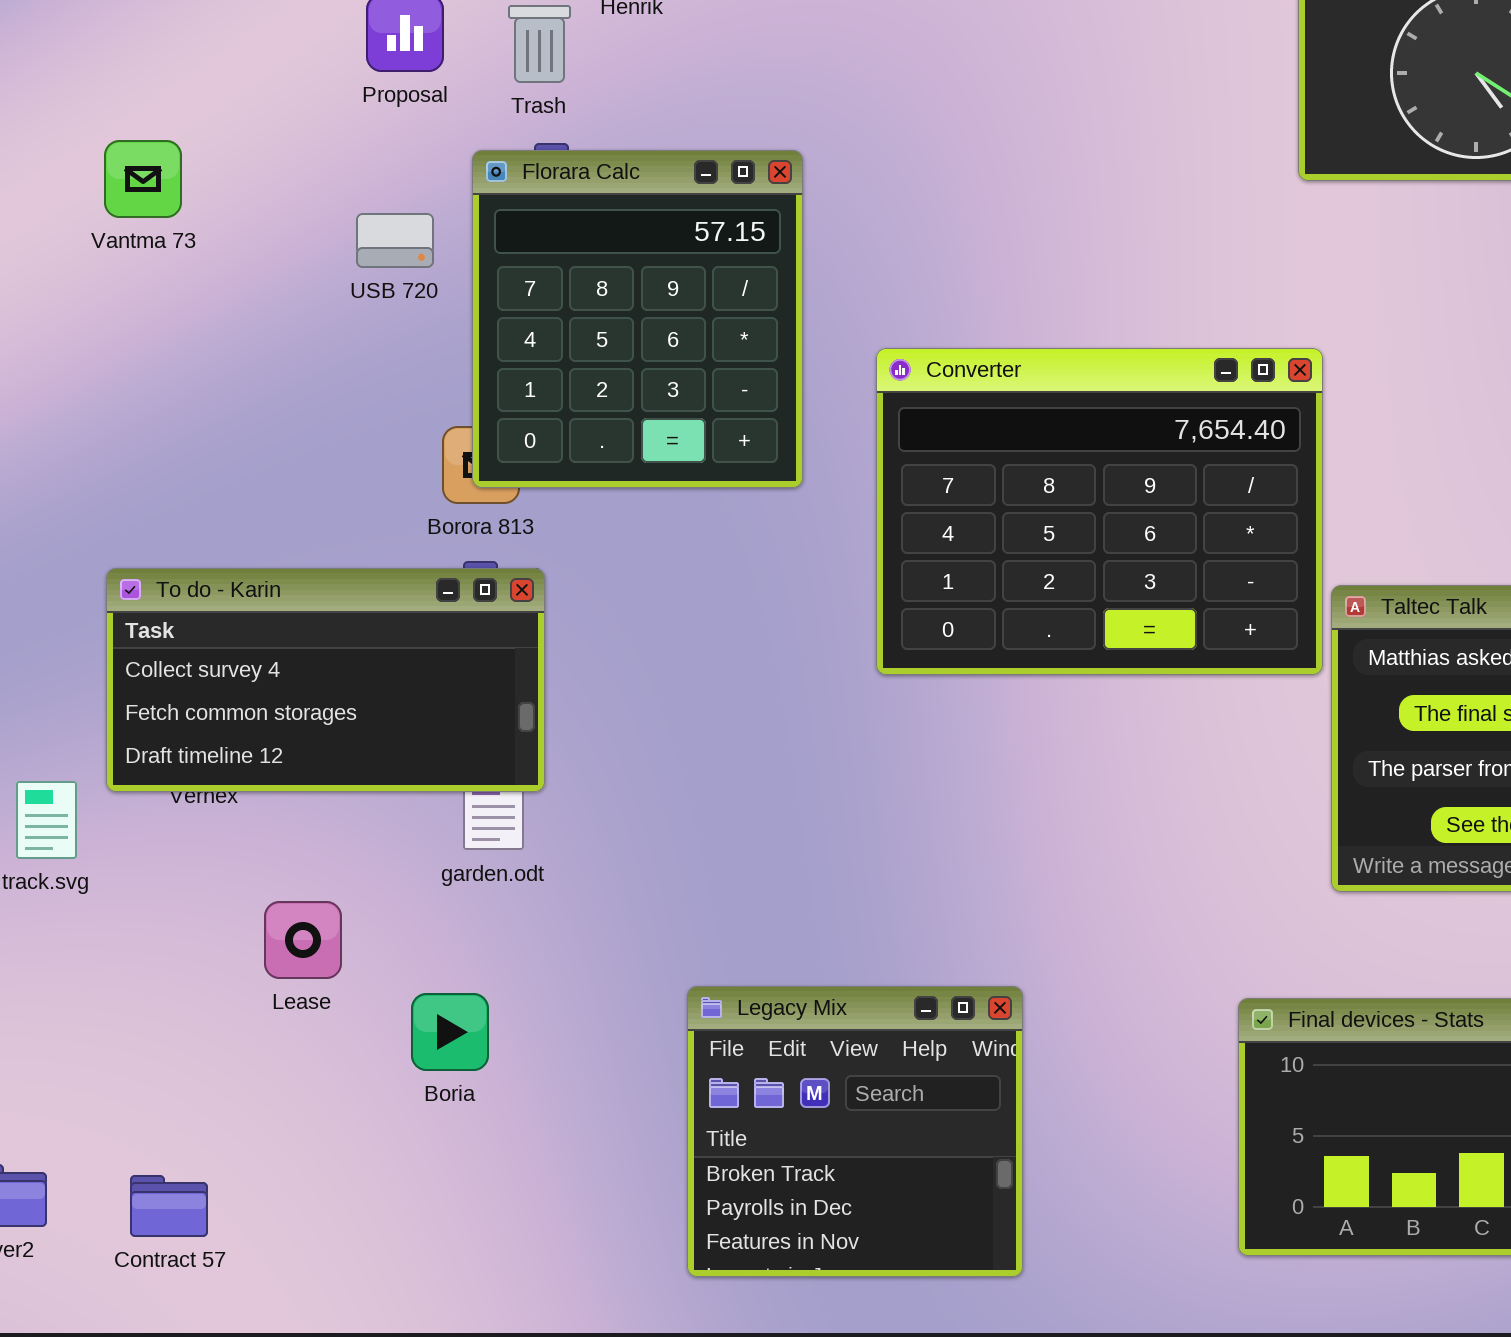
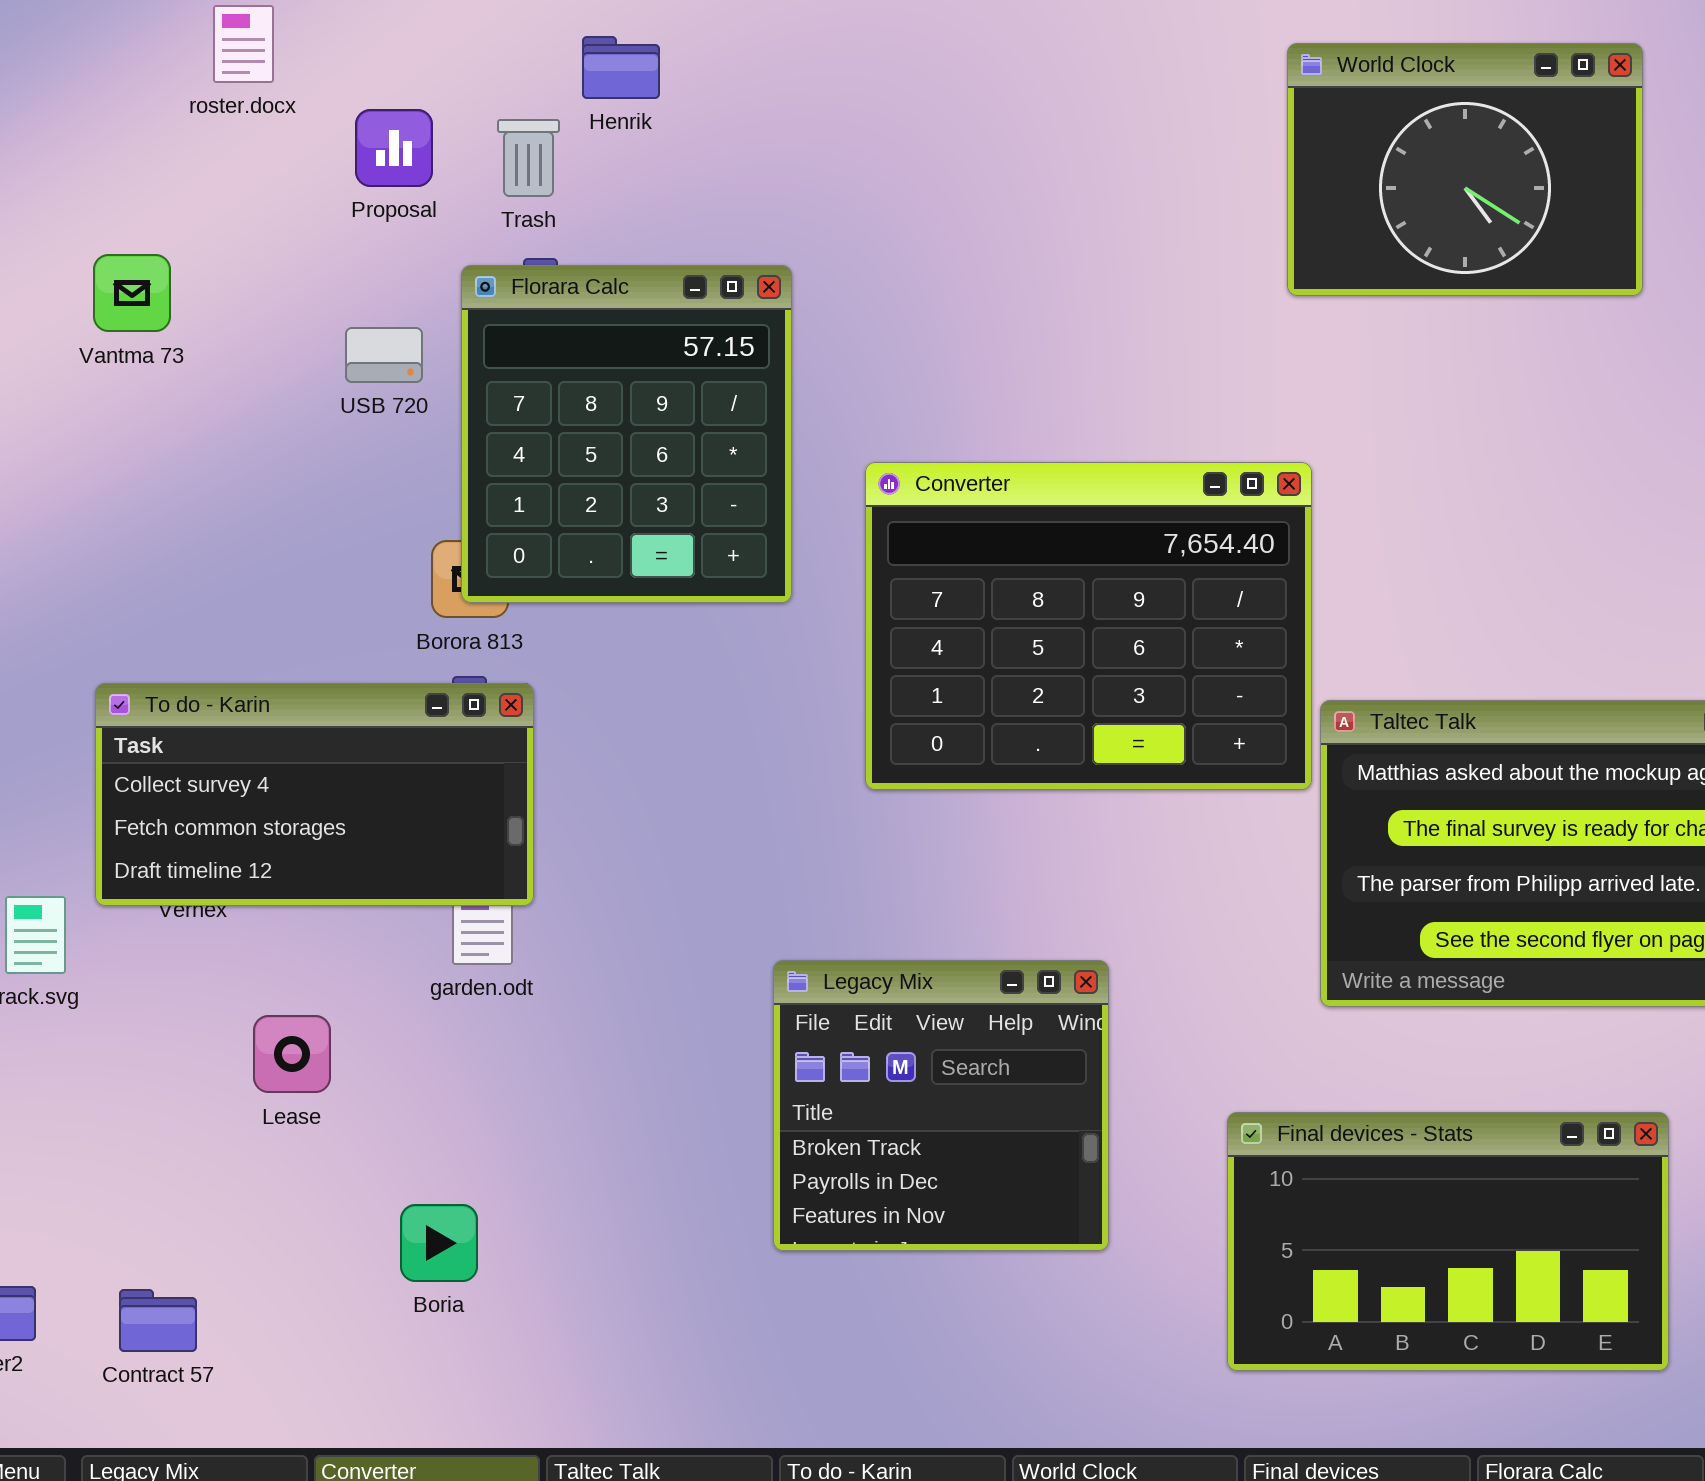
Legacy Mix: [687,986,1023,1277] -> [773,960,1109,1251], moved
Boria: [411,993,489,1071] -> [400,1204,478,1282], moved

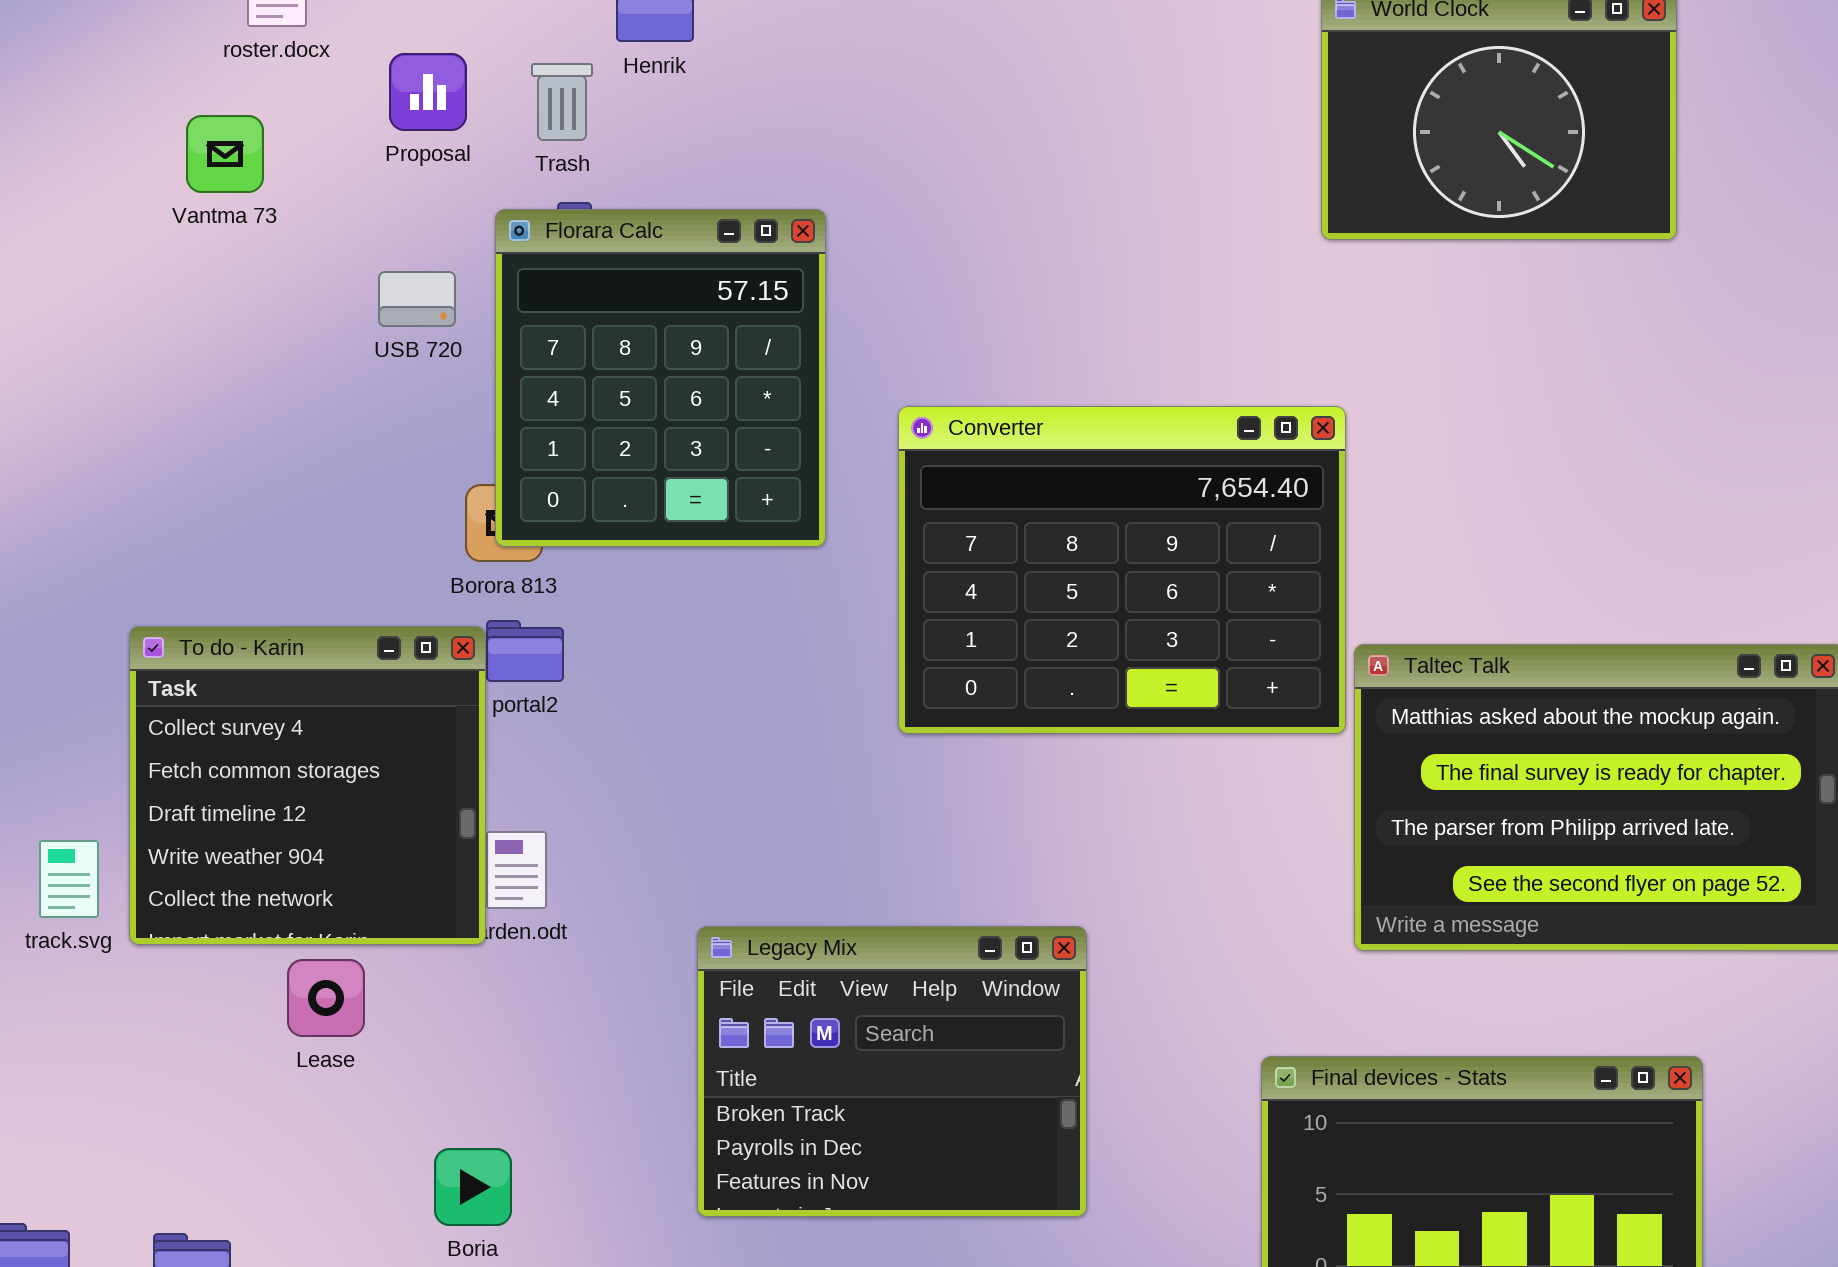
Vantma 73: [93,254,171,332] -> [186,115,264,193], moved
To do - Karin: [95,683,534,906] -> [129,626,486,945], resized
Legacy Mix: [773,960,1109,1251] -> [697,926,1087,1217], moved, resized

